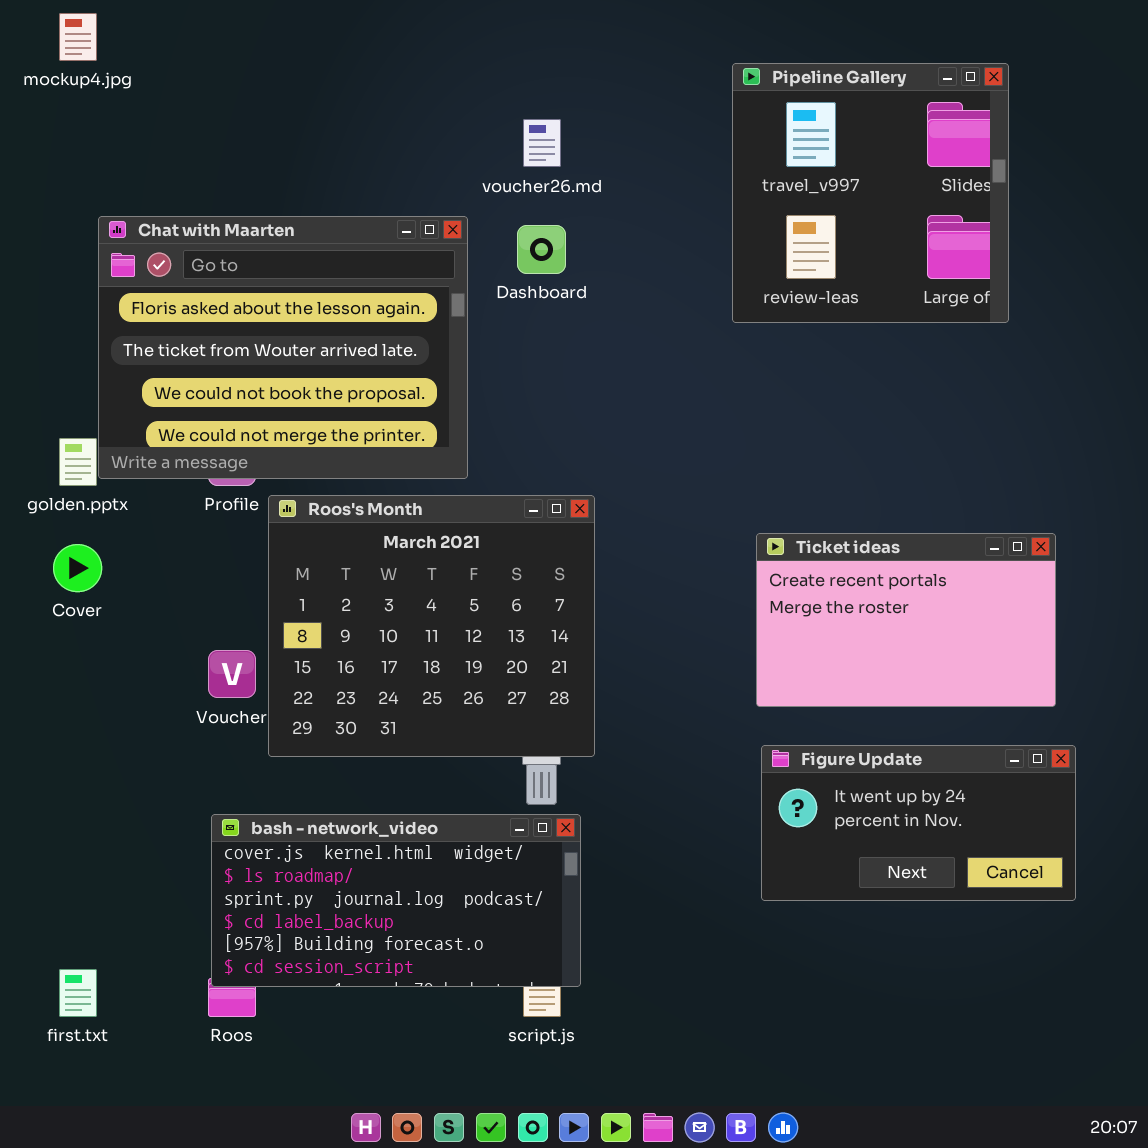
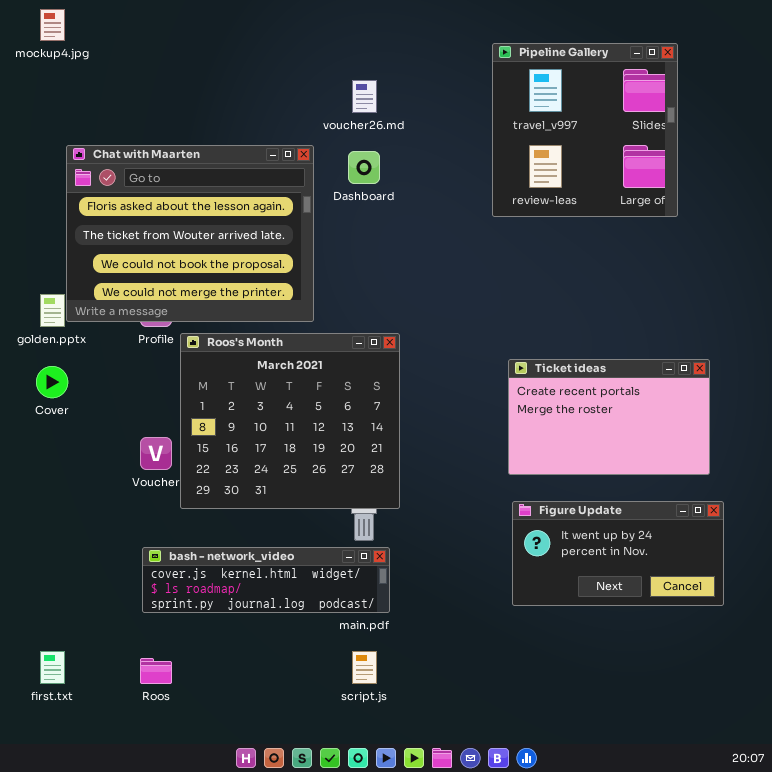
bash - network_video: [211,814,581,987] -> [142,547,390,613], resized

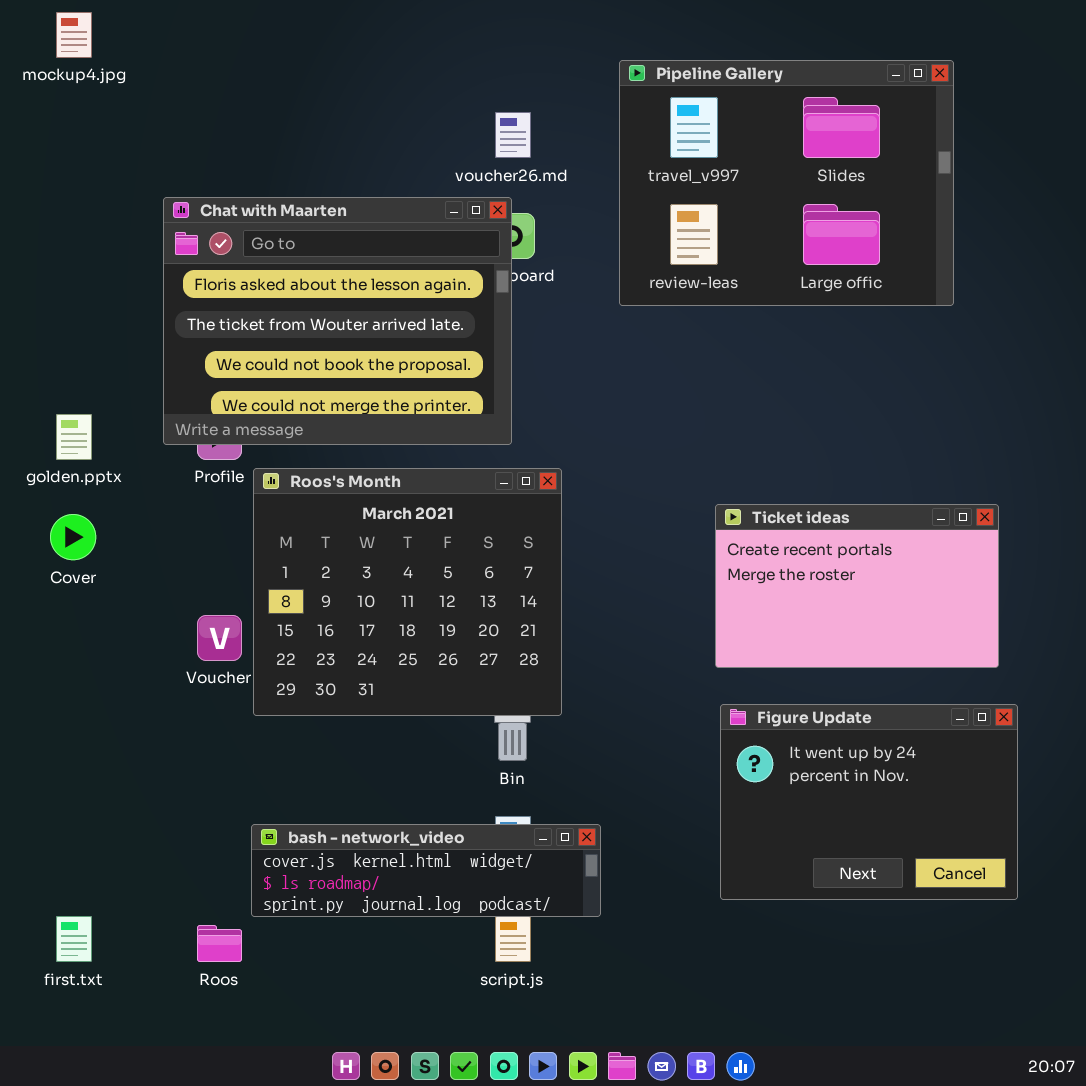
Pipeline Gallery: [492,43,678,217] -> [619,60,954,306], resized
Chat with Maarten: [66,145,314,322] -> [163,197,512,445], moved
Figure Update: [512,501,724,606] -> [720,704,1018,900], resized
bash - network_video: [142,547,390,613] -> [251,824,601,917], moved

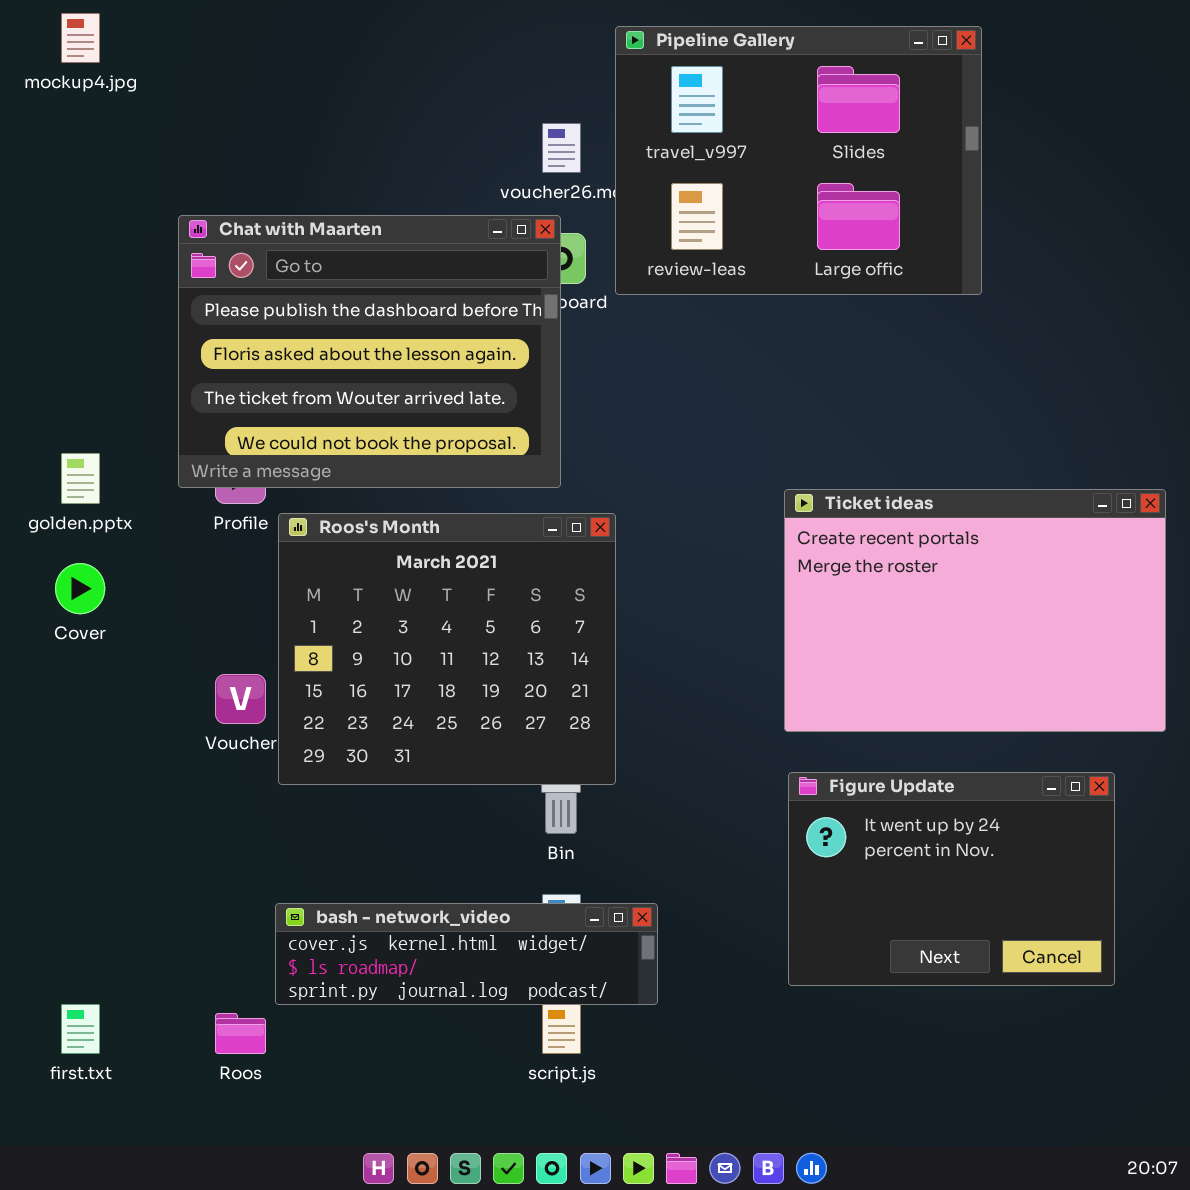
Pipeline Gallery: [619,60,954,306] -> [615,26,982,295], moved
Chat with Maarten: [163,197,512,445] -> [178,215,561,488], scrolled up 1 row
Ticket ideas: [715,504,999,668] -> [784,489,1166,732], resized

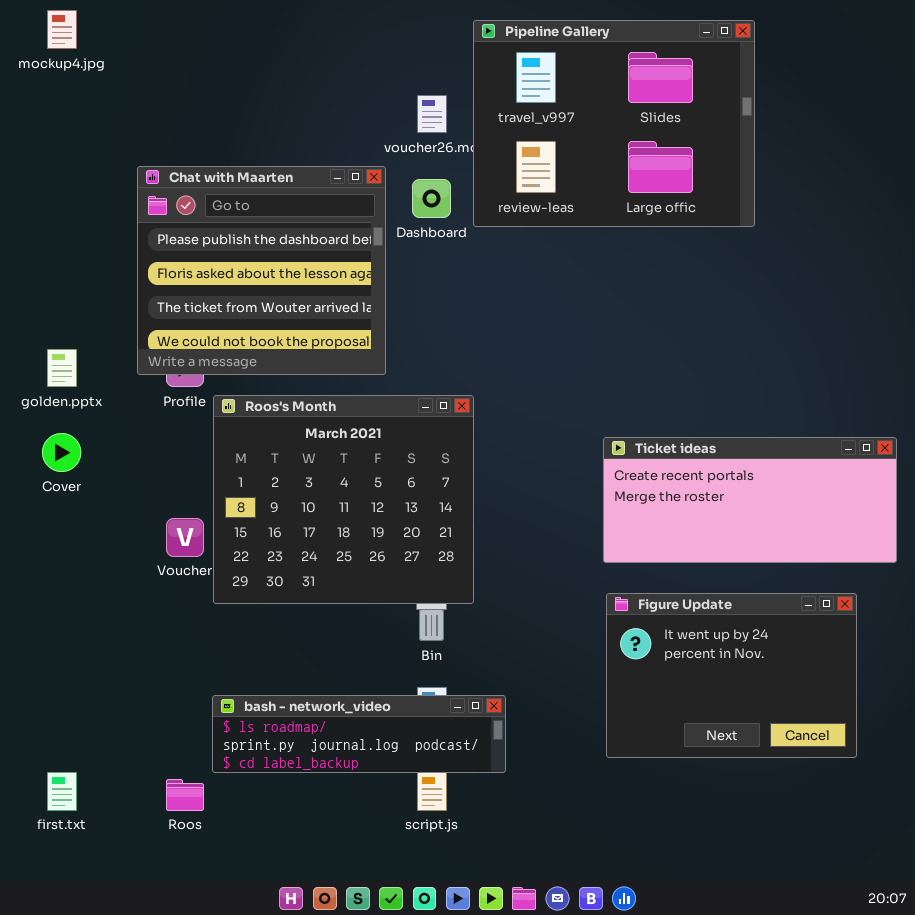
Chat with Maarten: [178,215,561,488] -> [137,166,386,375], resized
Ticket ideas: [784,489,1166,732] -> [603,437,897,563], resized
bash - network_video: [275,903,658,1005] -> [212,695,506,773], scrolled down 1 row

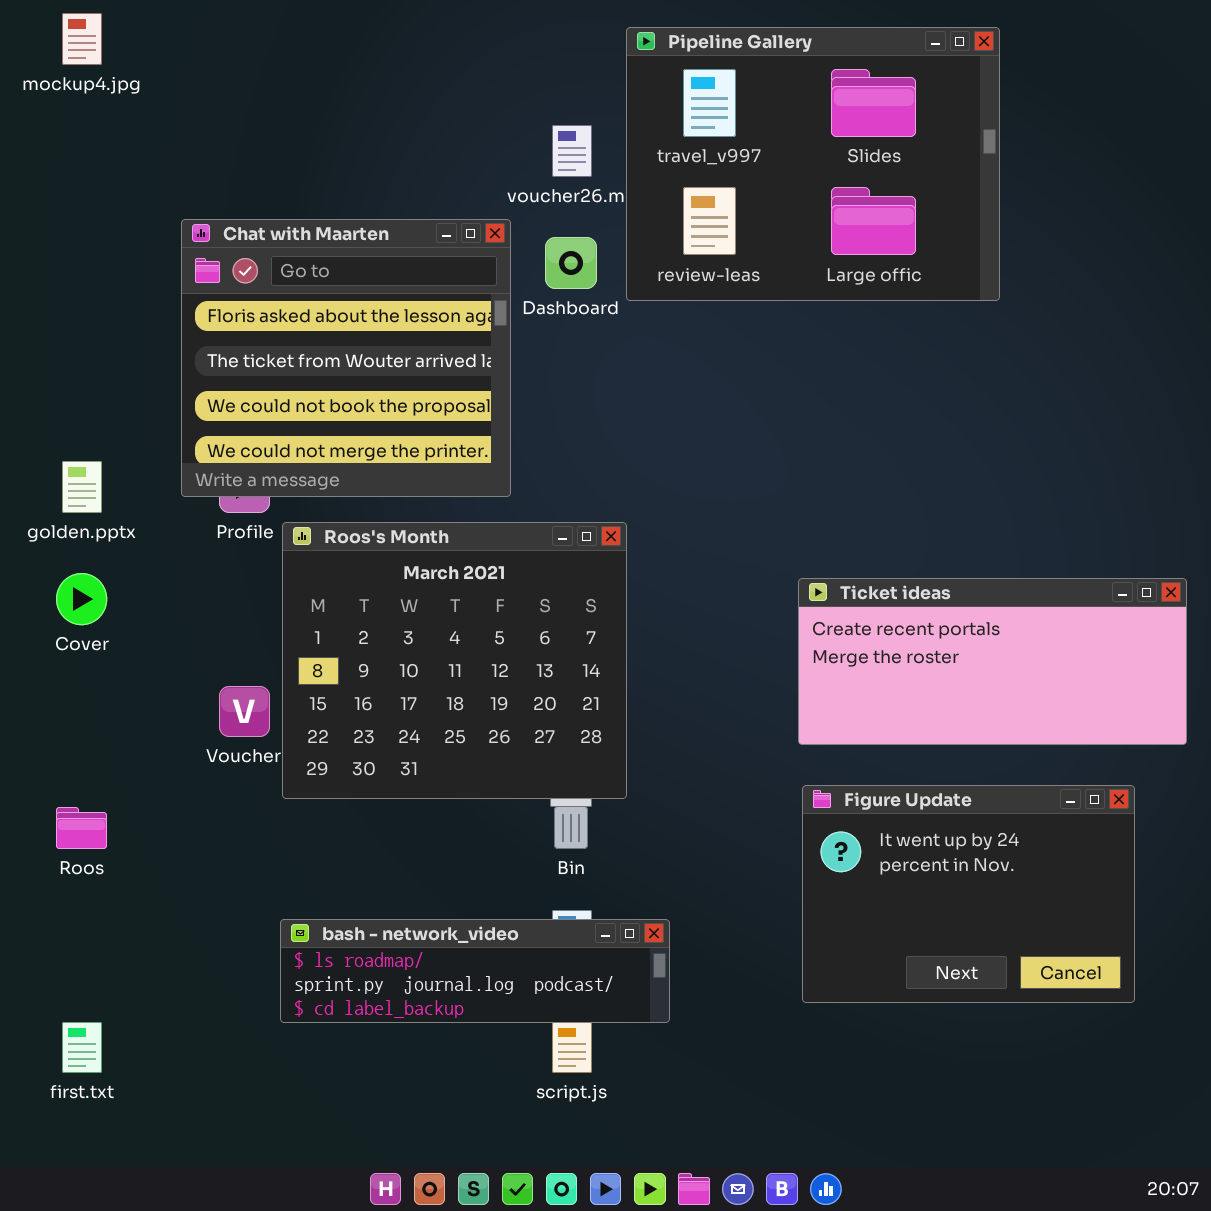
Chat with Maarten: [137,166,386,375] -> [181,219,511,497], scrolled down 1 row
Roos: [166,779,204,811] -> [56,807,107,849], moved

